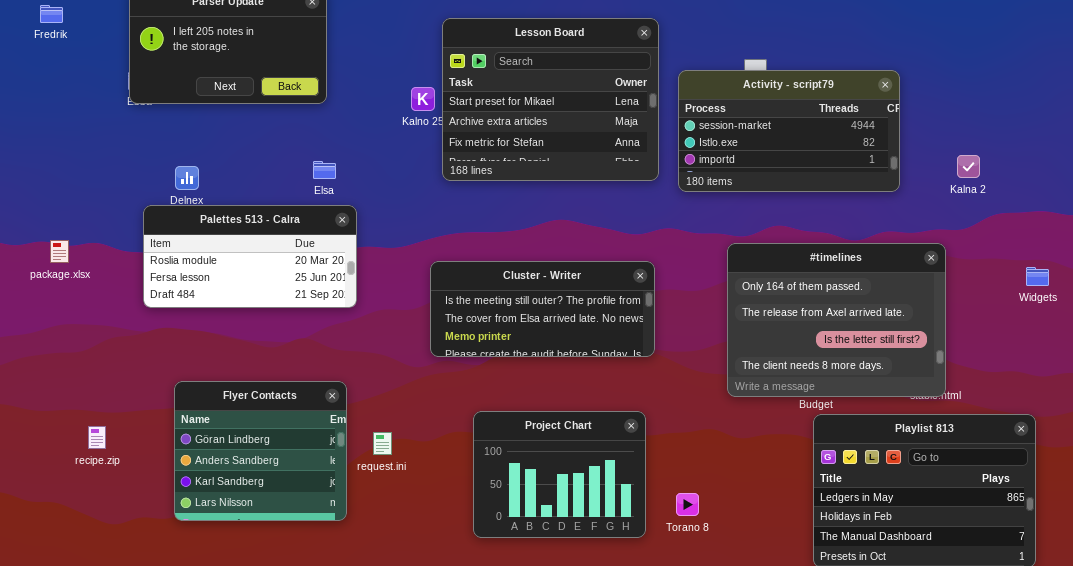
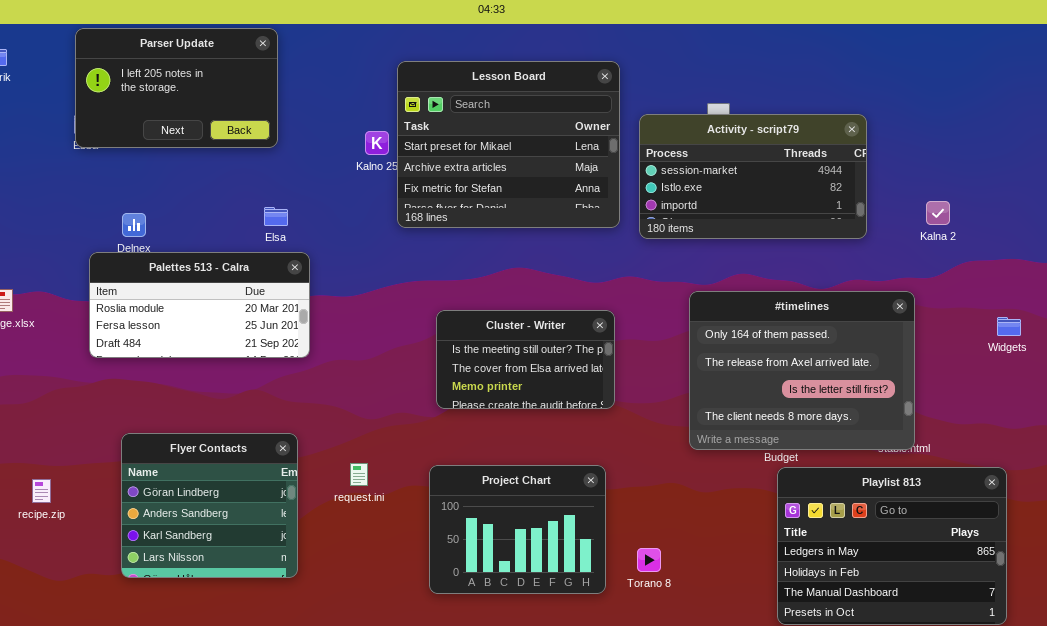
Cluster - Writer: [430,261,655,357] -> [436,310,615,409], resized
request.ini: [373,432,392,455] -> [350,463,368,486], moved

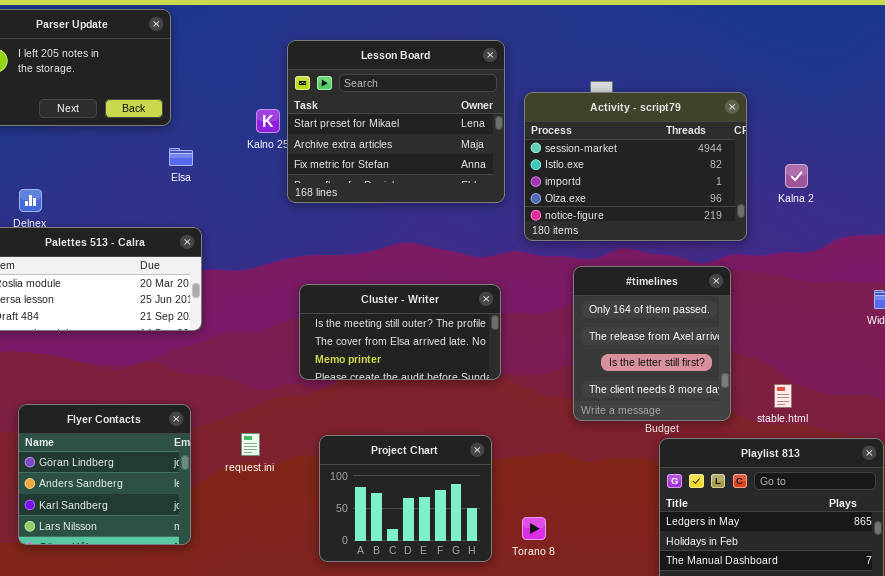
Activity - script79: [639,114,867,239] -> [524,92,747,241], resized
Kalna 2: [926,201,950,225] -> [785,164,808,188], moved
Elsa: [264,207,288,226] -> [169,148,193,166], moved
#timelines: [689,291,915,450] -> [573,266,731,421], resized
Cluster - Writer: [436,310,615,409] -> [299,284,501,380], resized

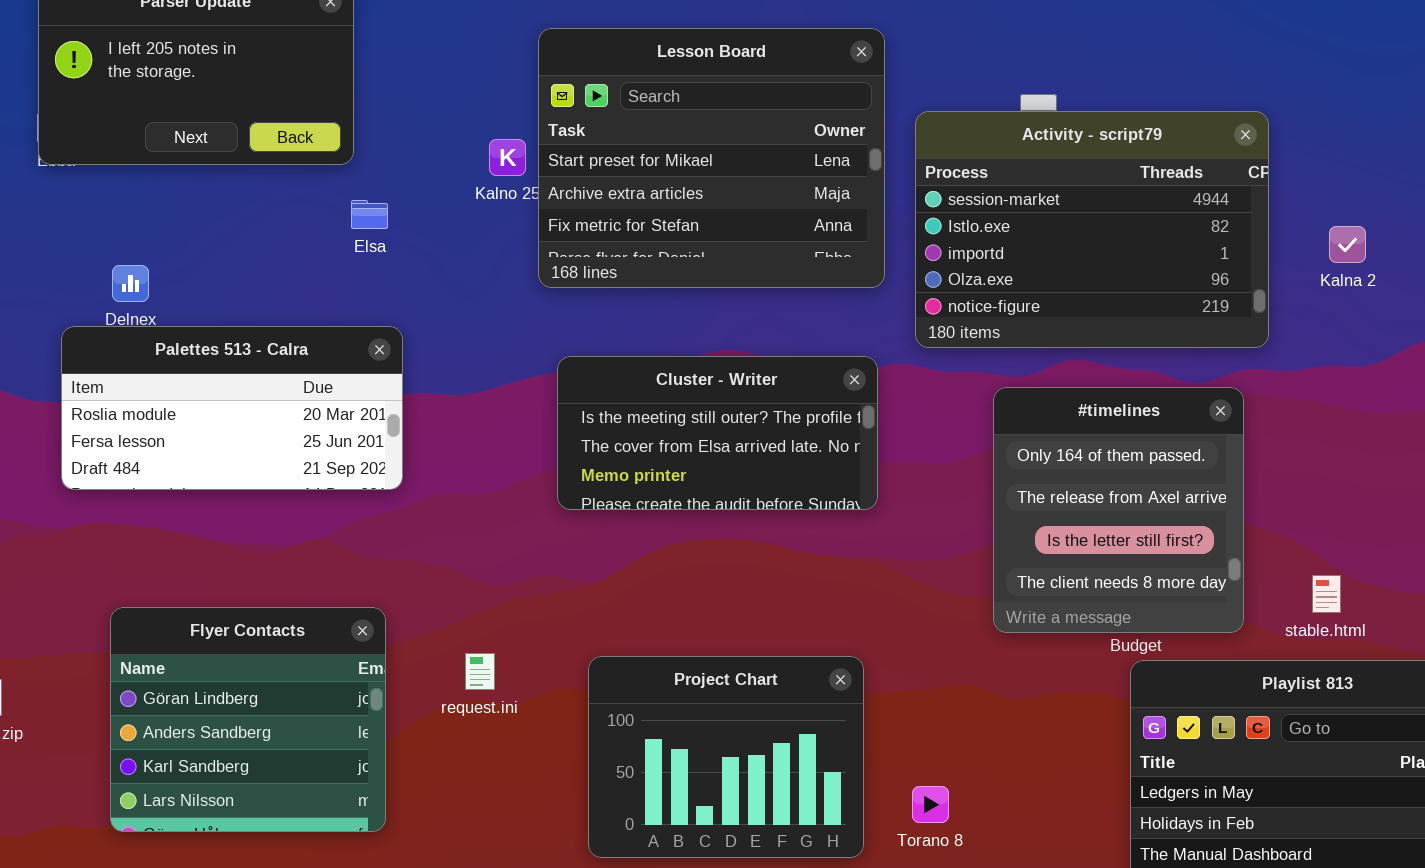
Cluster - Writer: [299,284,501,380] -> [557,356,878,510], moved

